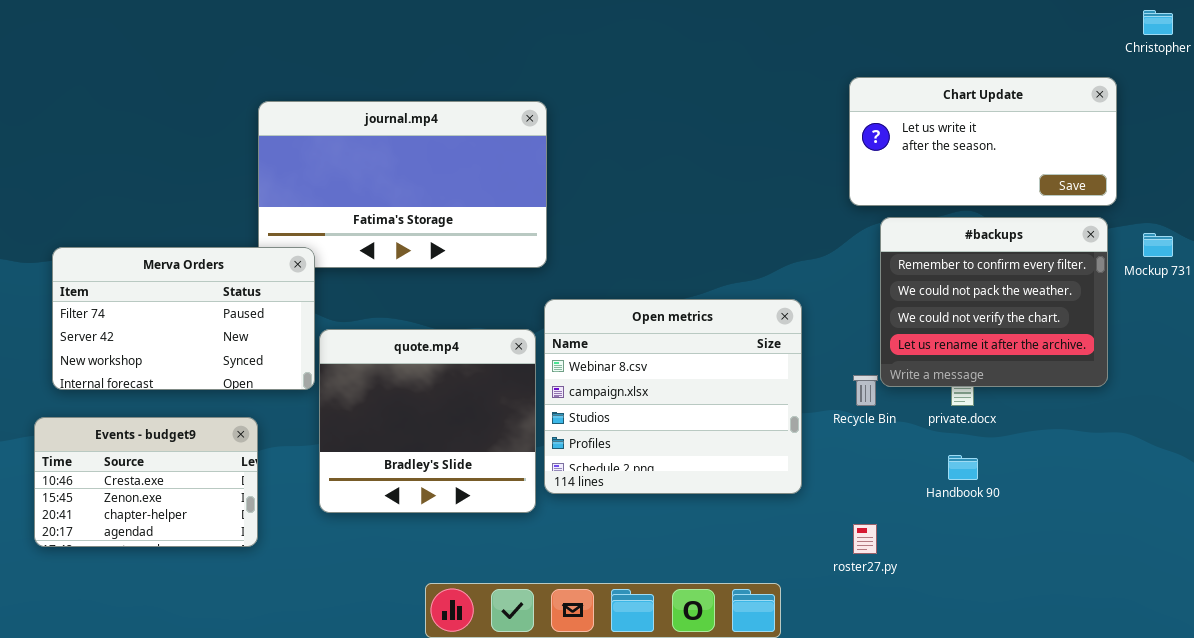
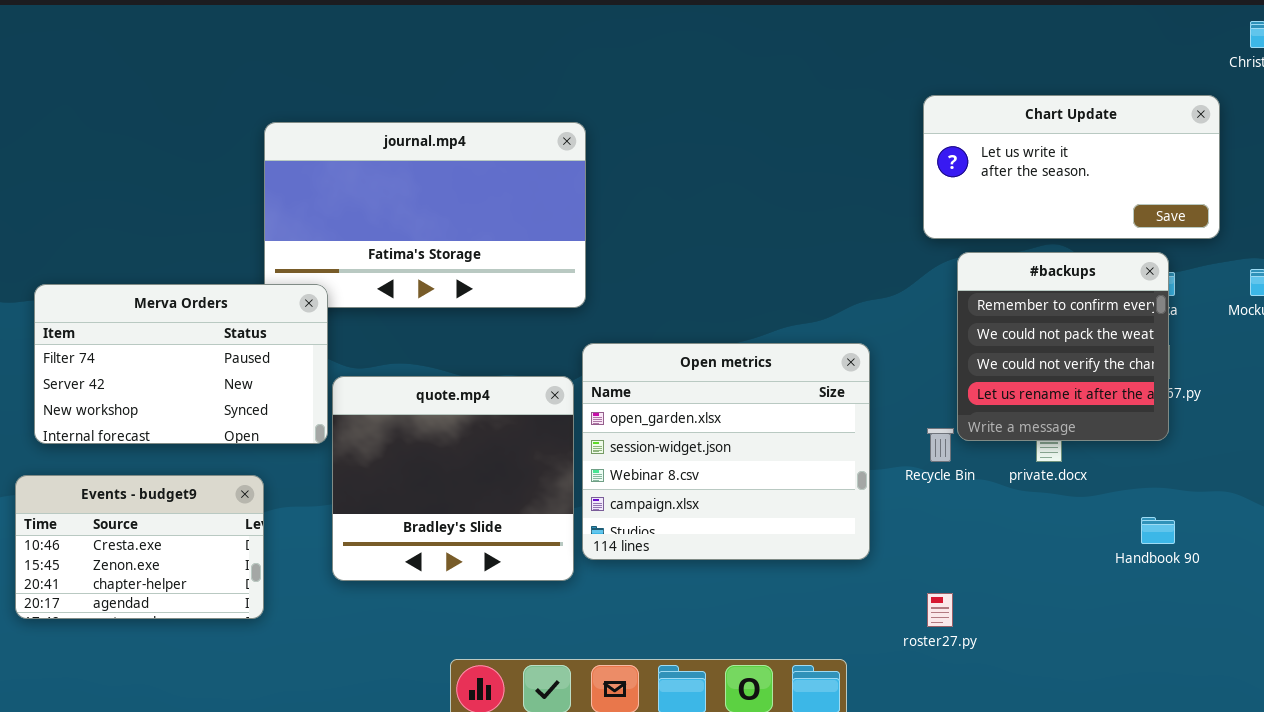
#backups: [880,217,1108,387] -> [957,252,1169,441], resized
Open metrics: [544,299,802,494] -> [582,343,870,560], scrolled up 2 rows
Handbook 90: [948,455,978,480] -> [1141,517,1175,544], moved

